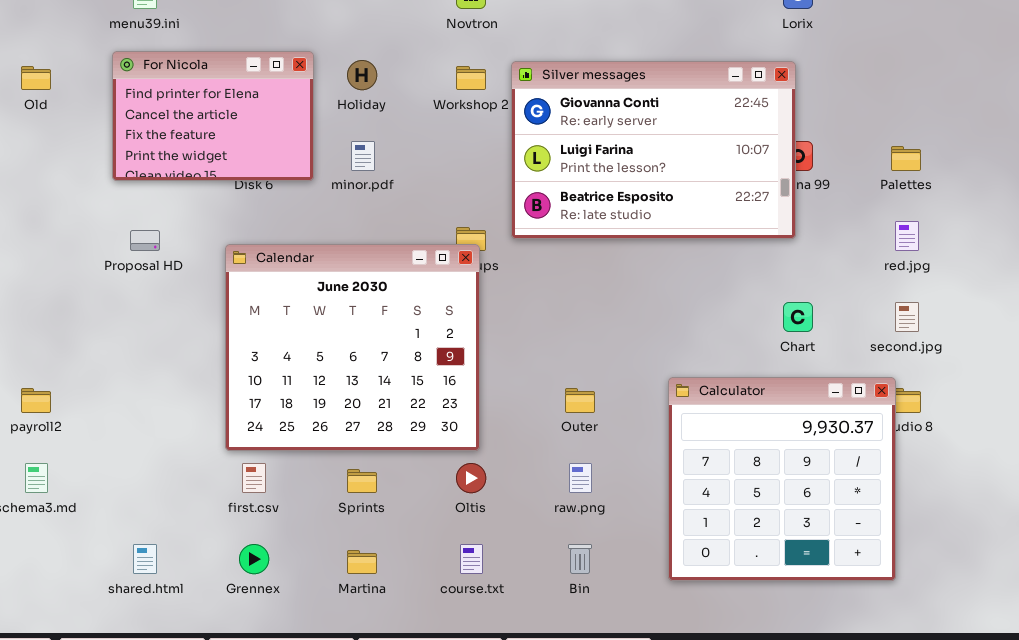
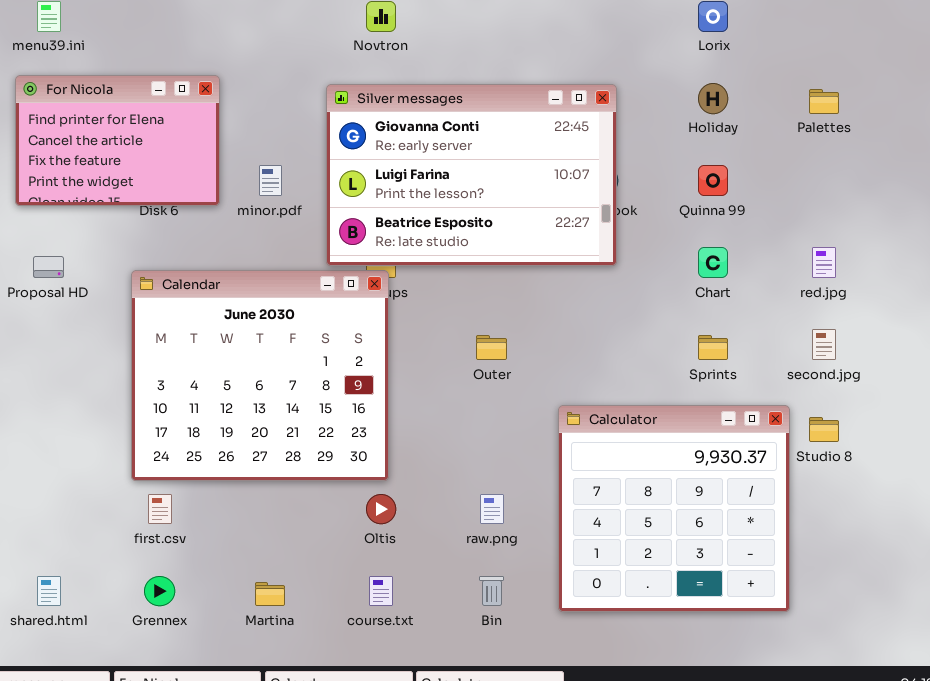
Holiday: [347,60,377,90] -> [698,83,728,114], moved
Silver messages: [511,61,796,239] -> [326,84,617,266], moved
Palettes: [891,146,921,171] -> [809,89,839,114], moved
Chart: [783,302,813,332] -> [698,247,728,278], moved
Calculator: [668,377,896,581] -> [558,405,790,612], moved
Outer: [565,388,595,413] -> [476,335,507,360], moved
Sprints: [347,469,377,493] -> [698,335,728,360], moved

